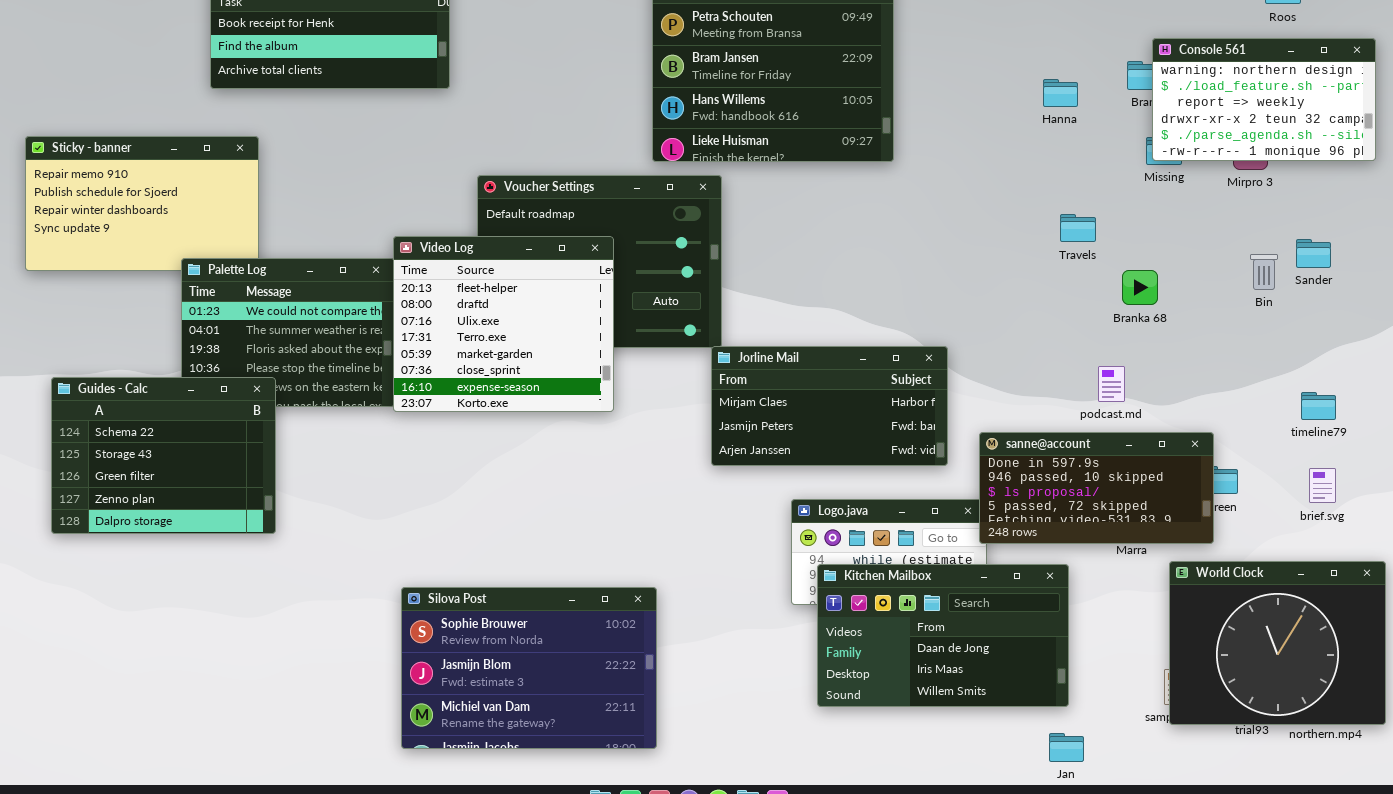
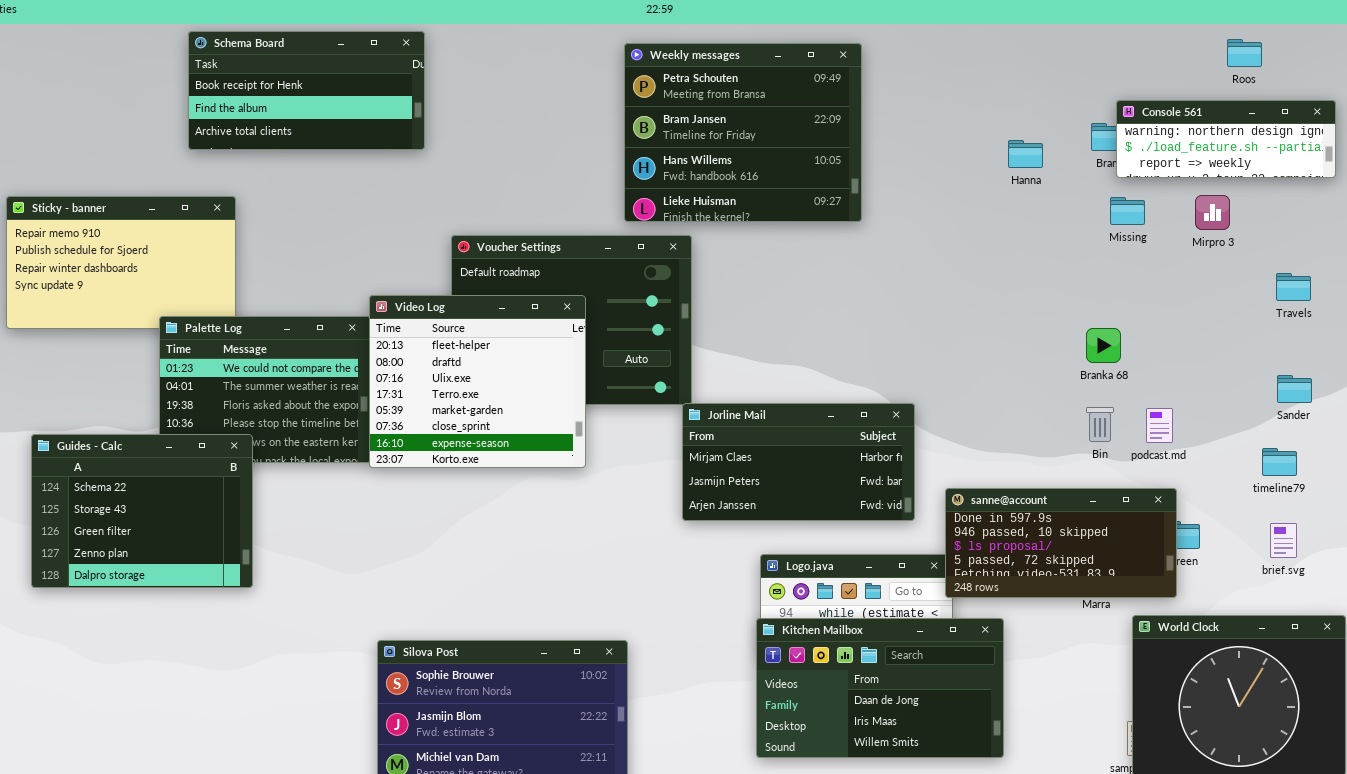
Console 561: [1152,38,1376,161] -> [1116,100,1336,178], resized
Travels: [1060,214,1096,242] -> [1276,273,1311,301], moved
Sander: [1296,239,1331,268] -> [1277,375,1312,403], moved
Bin: [1250,254,1278,290] -> [1086,407,1114,442], moved
podcast.md: [1098,366,1125,402] -> [1146,408,1173,443], moved
Kitchen Mailbox: [817,564,1069,707] -> [756,618,1004,758], moved

